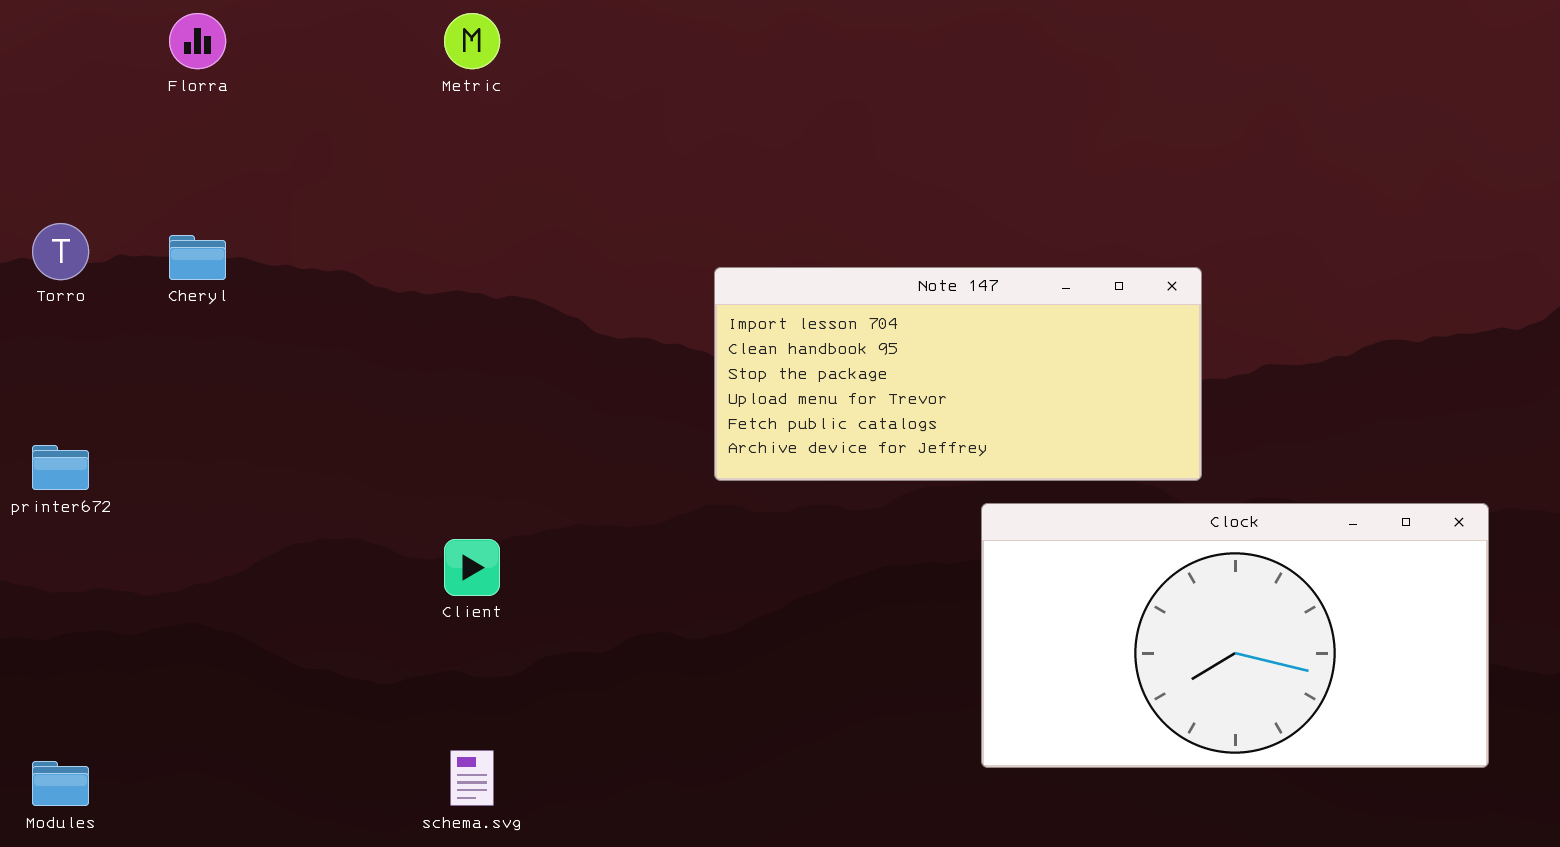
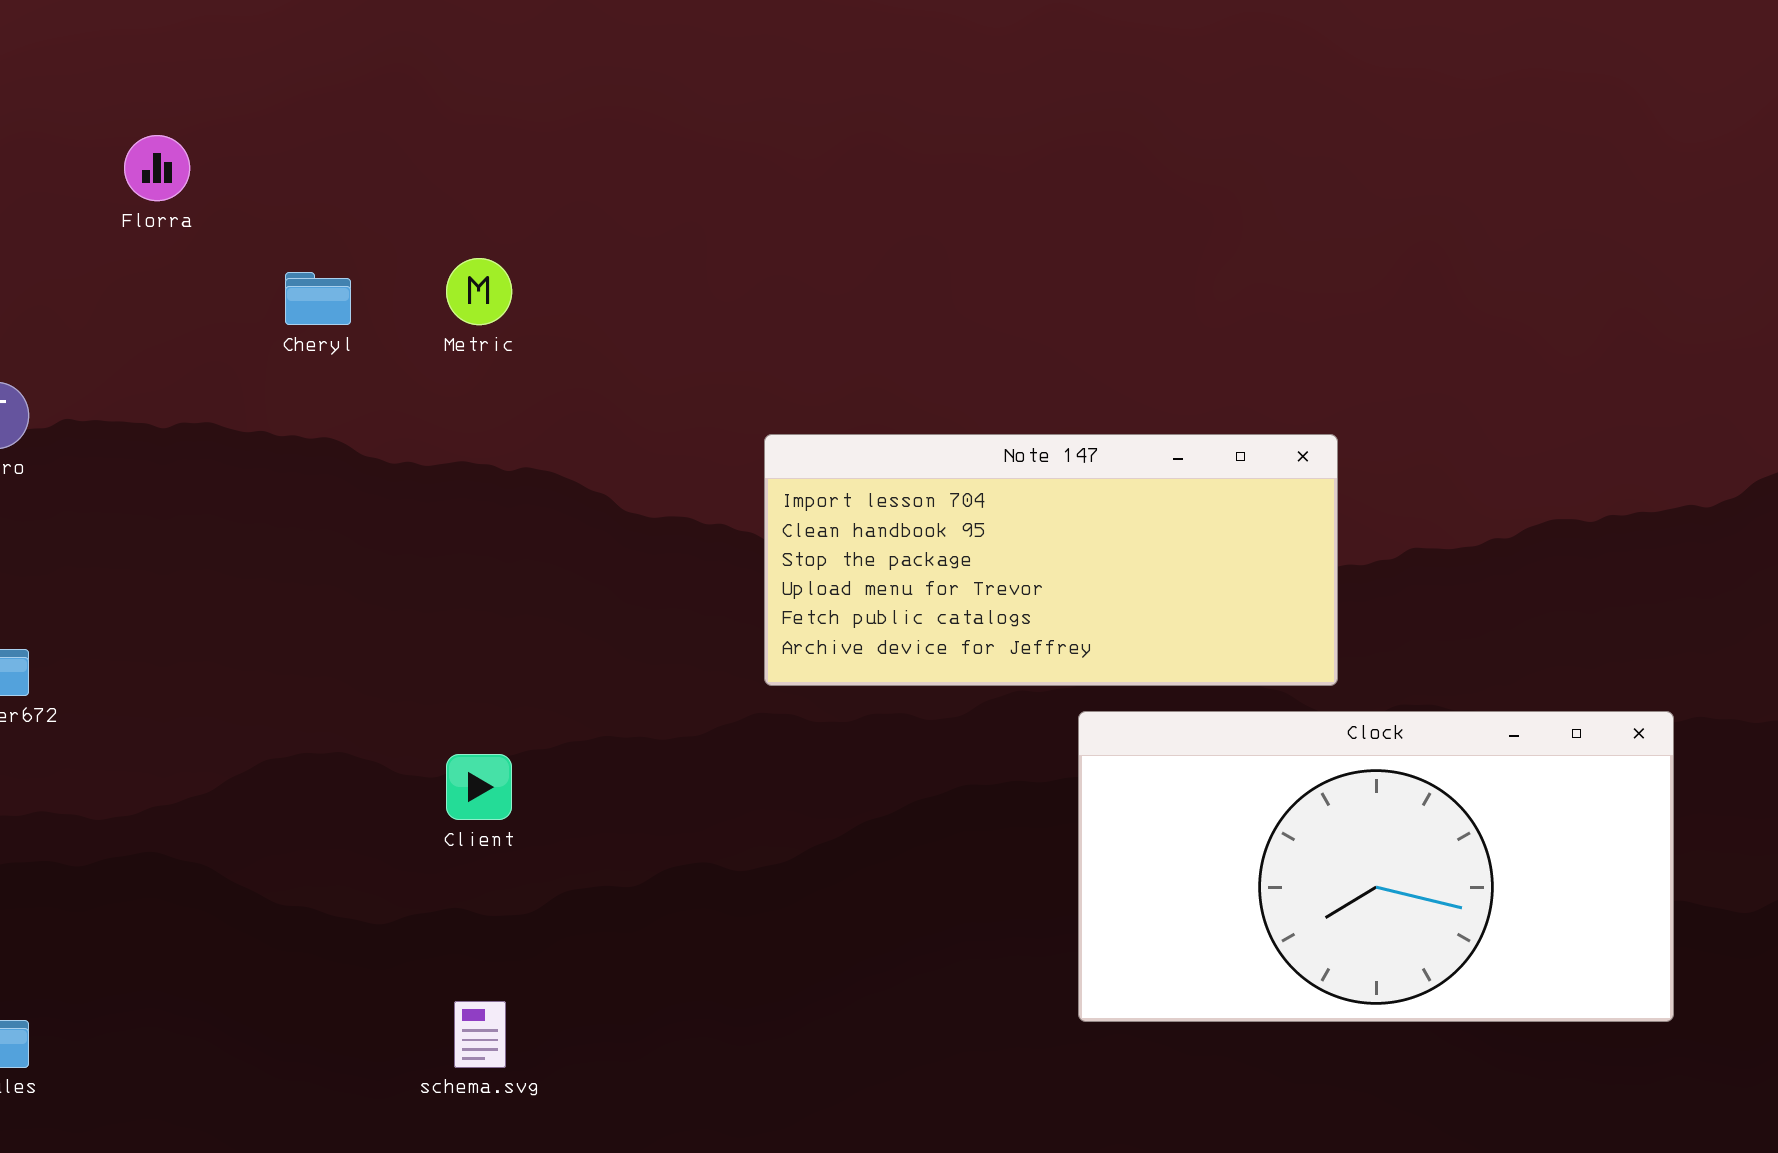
Metric: [444,13,500,69] -> [446,258,512,325], moved
Cheryl: [169,235,226,280] -> [285,272,351,325], moved

